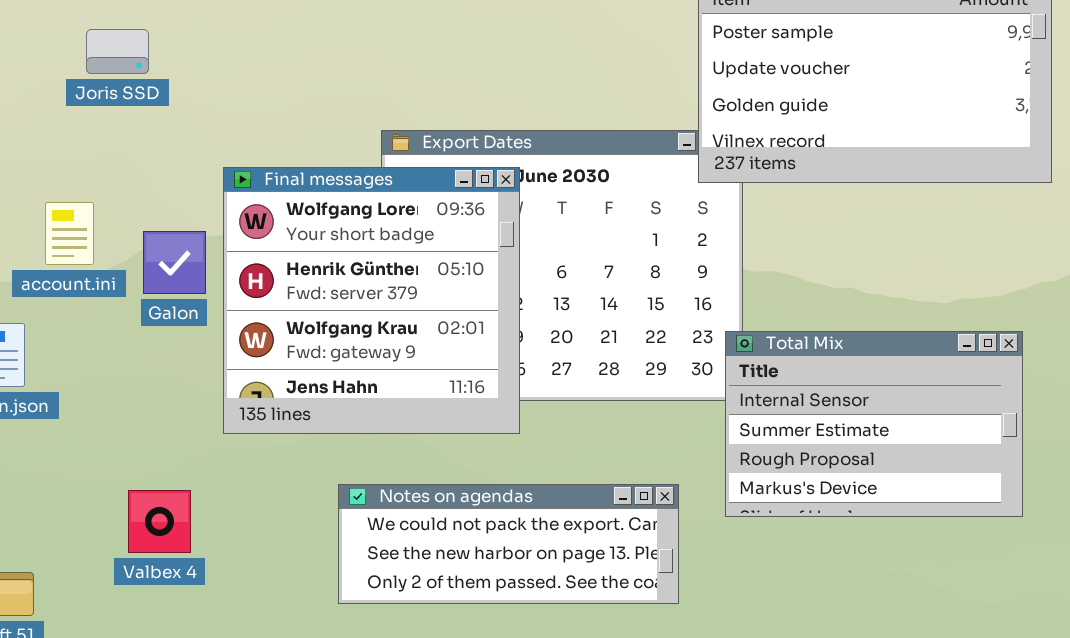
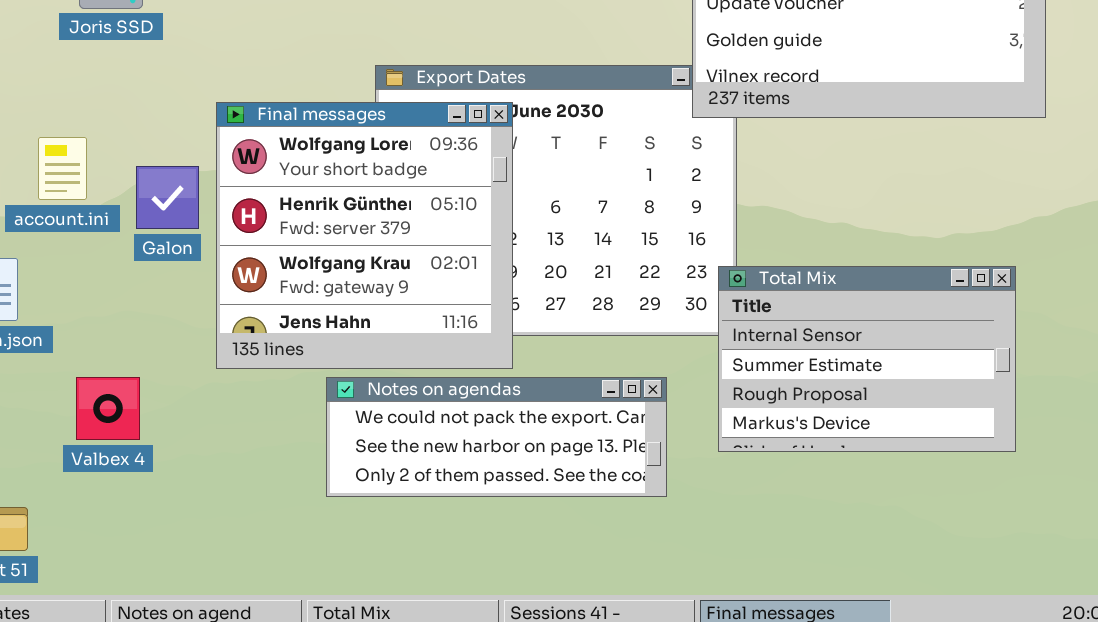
Notes on agendas: [338,484,679,604] -> [326,377,667,497], moved
Valbex 4: [128,490,191,553] -> [76,377,140,440], moved

